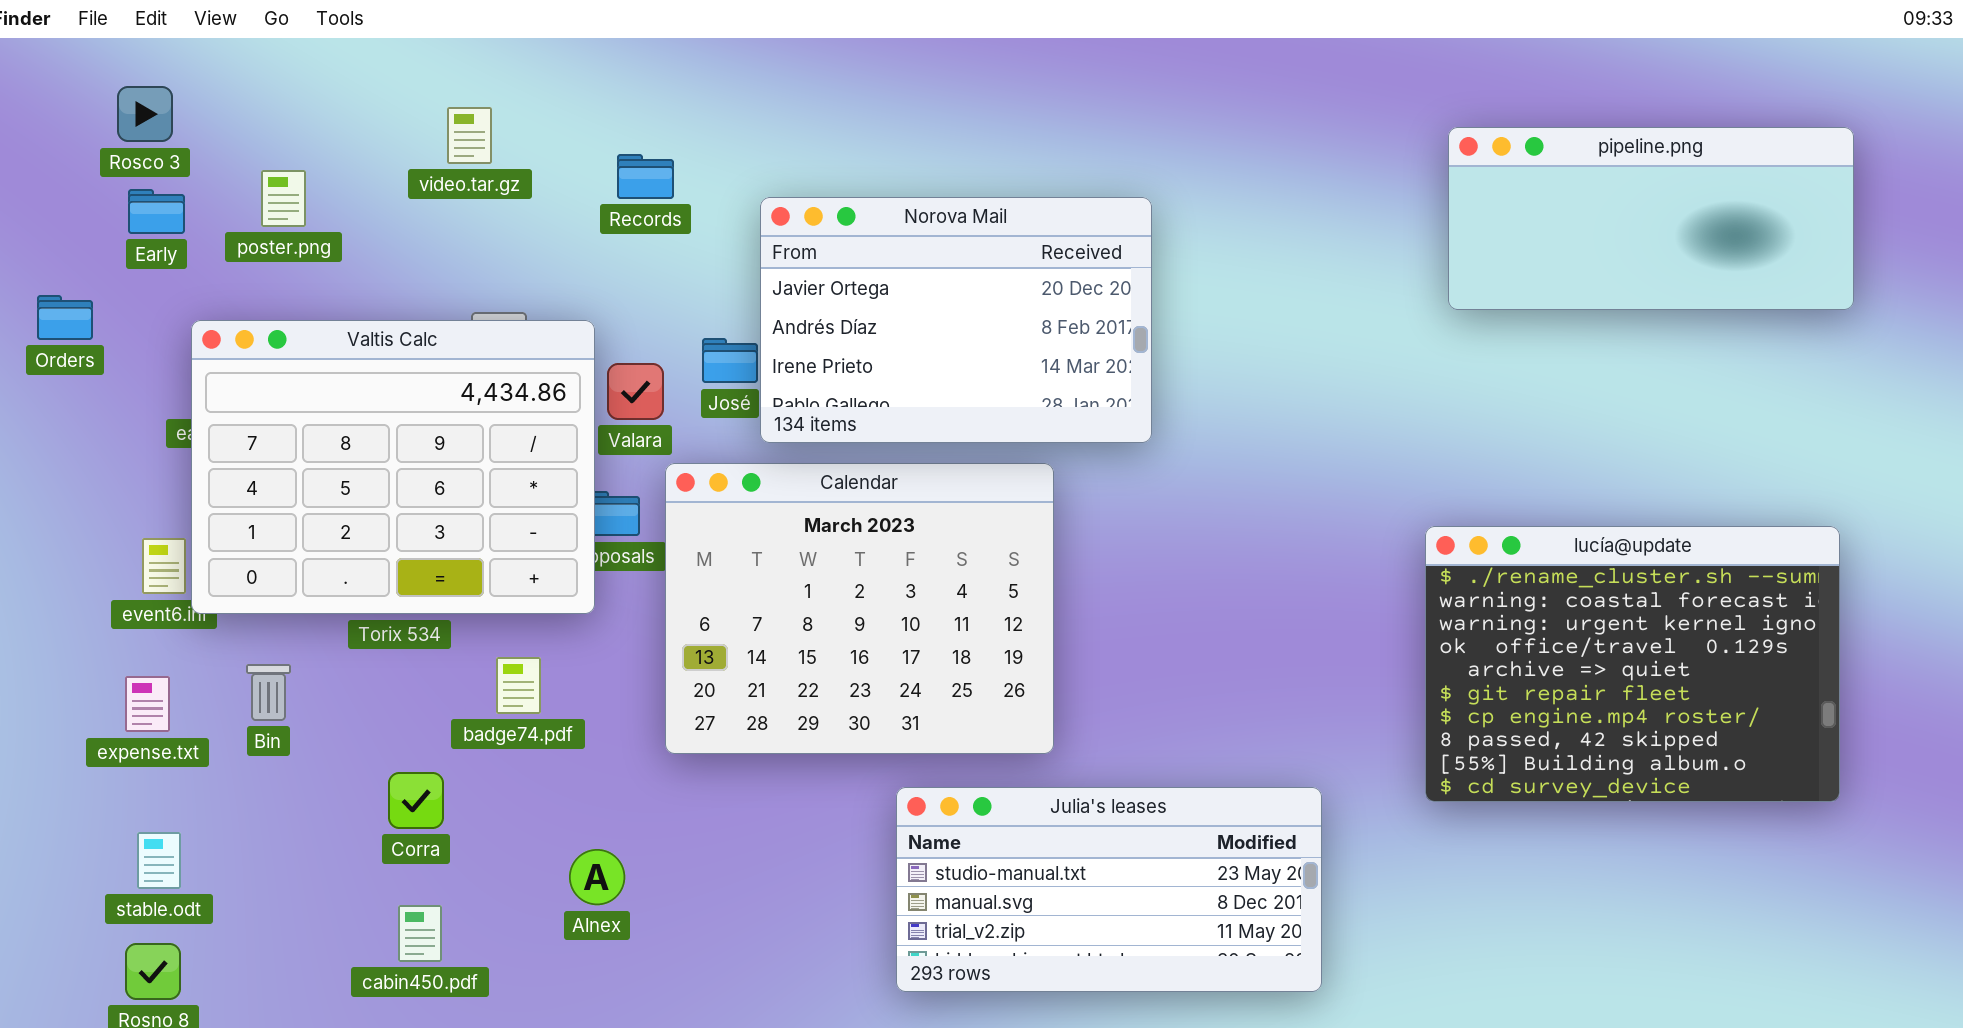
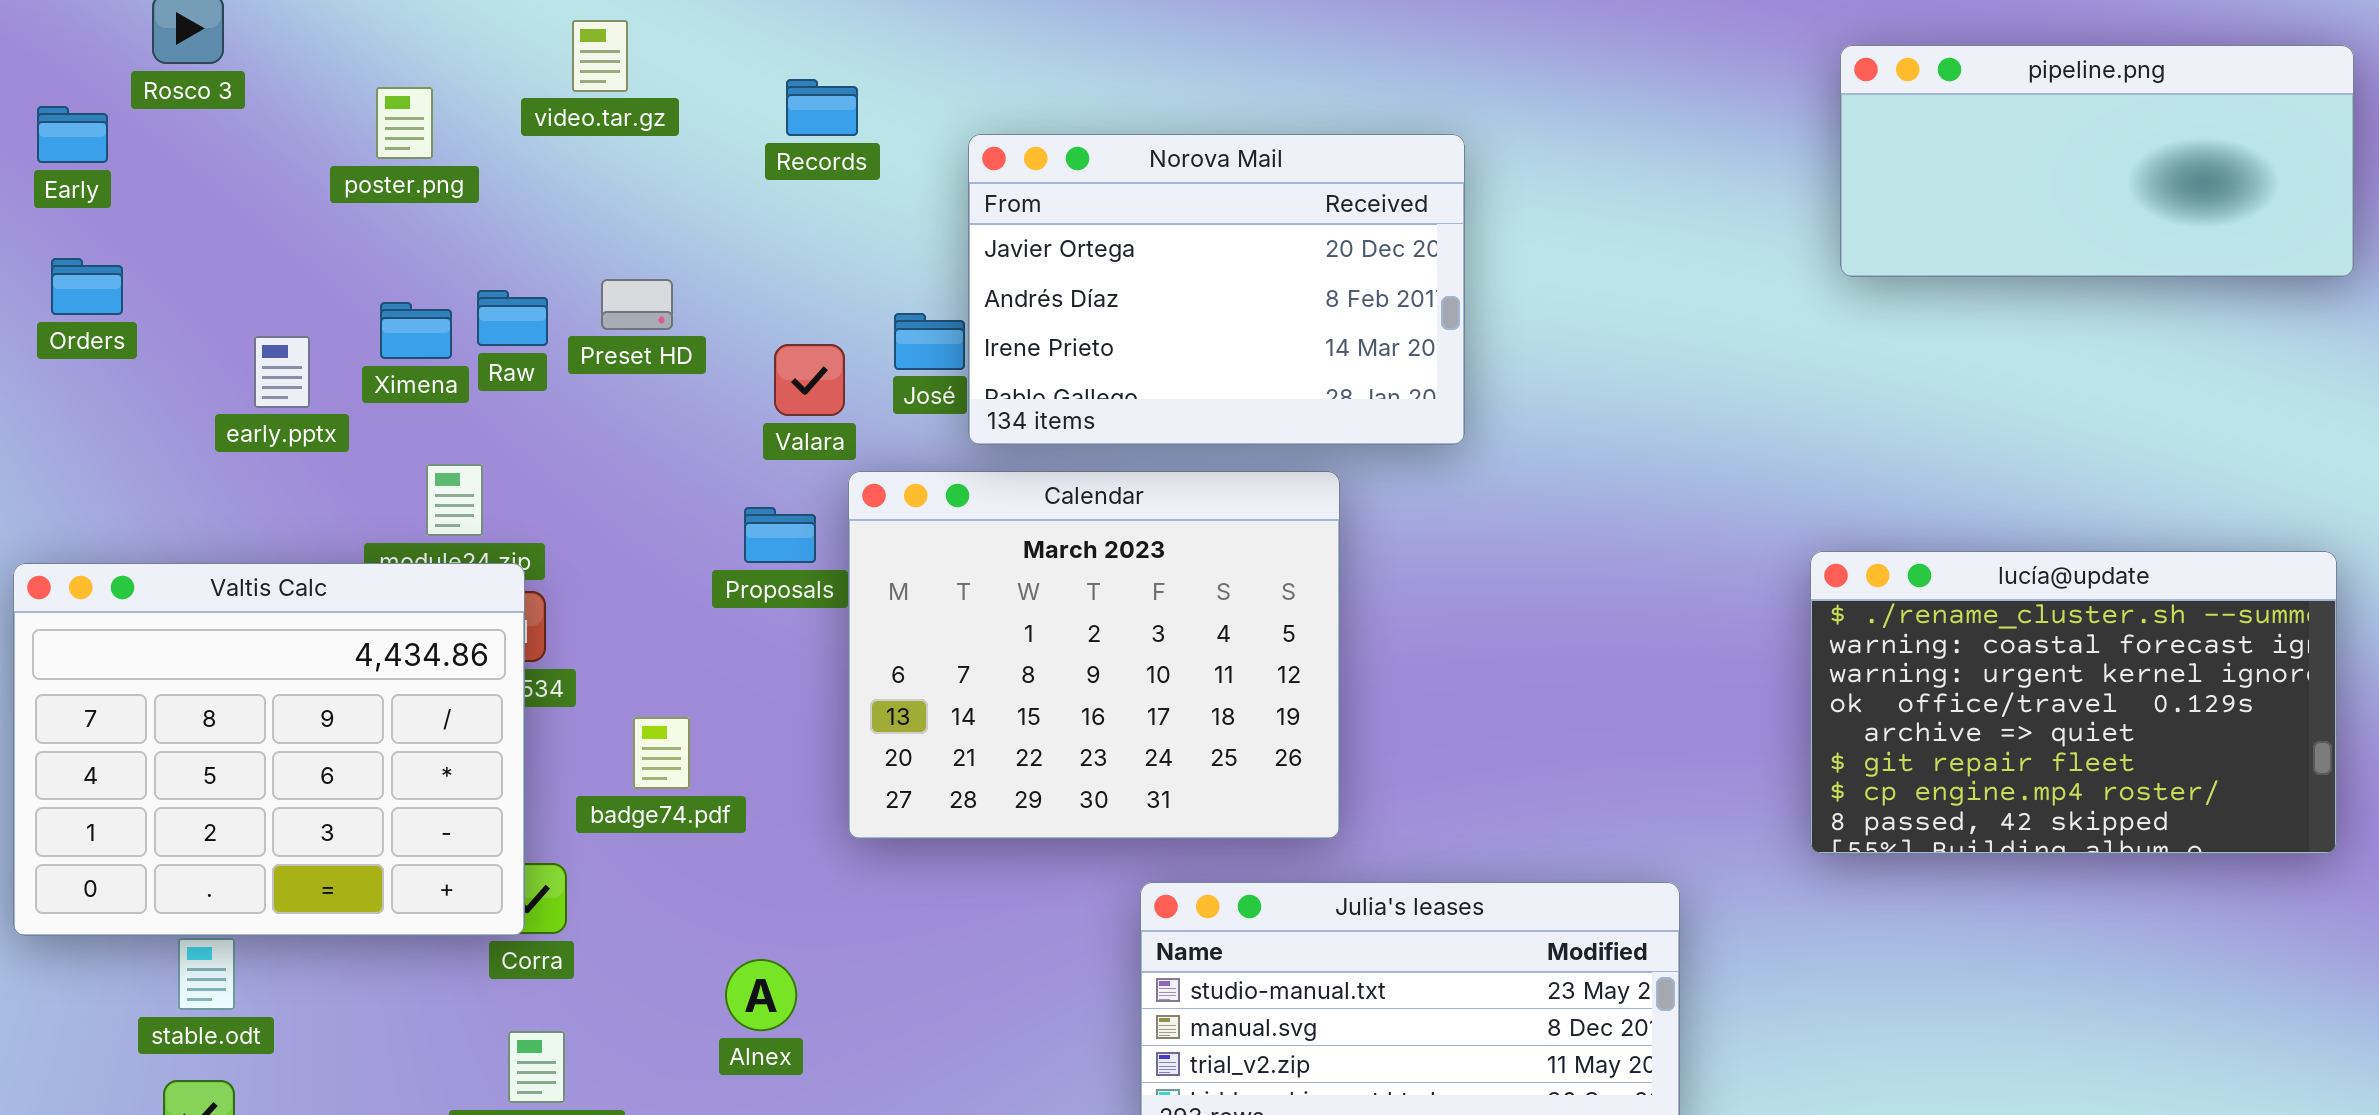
poster.png: [261,170,306,227] -> [376,87,433,159], moved
Early: [128,189,185,234] -> [37,106,108,163], moved
Valtis Calc: [191,320,595,614] -> [13,563,525,936], moved
lucía@update: [1425,526,1840,802] -> [1810,551,2337,854], resized

